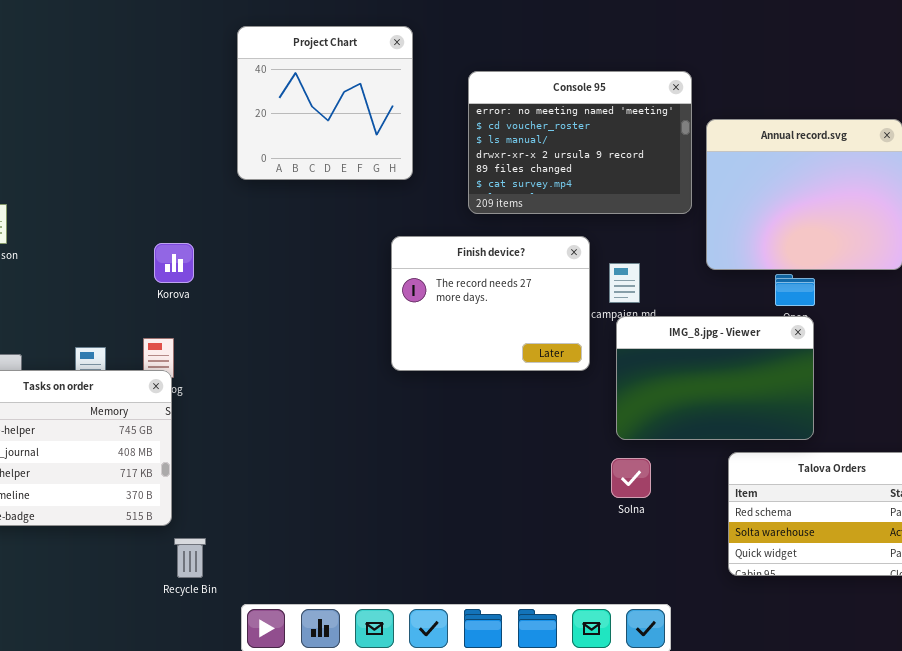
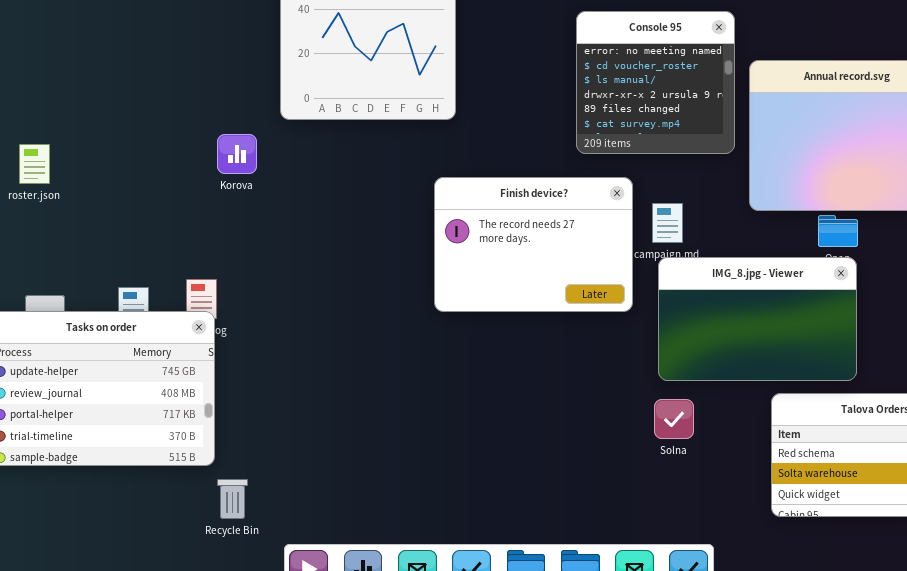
Console 95: [468,71,692,214] -> [576,11,735,154], resized
Korova: [154,243,194,283] -> [217,134,257,174], moved

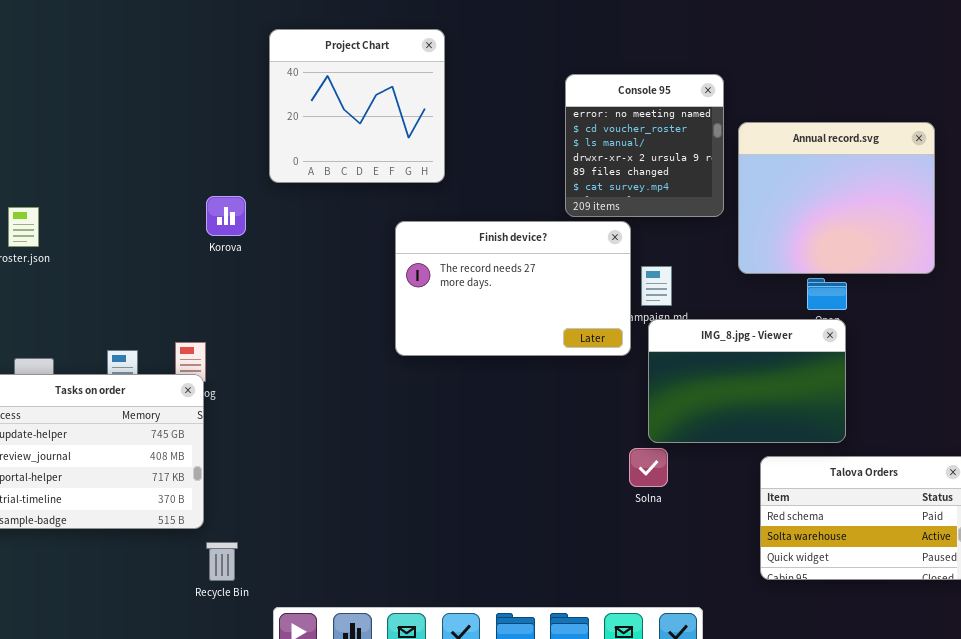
Finish device?: [434,177,633,312] -> [395,221,631,356], moved, resized
Solna: [654,399,694,439] -> [629,448,668,487], moved

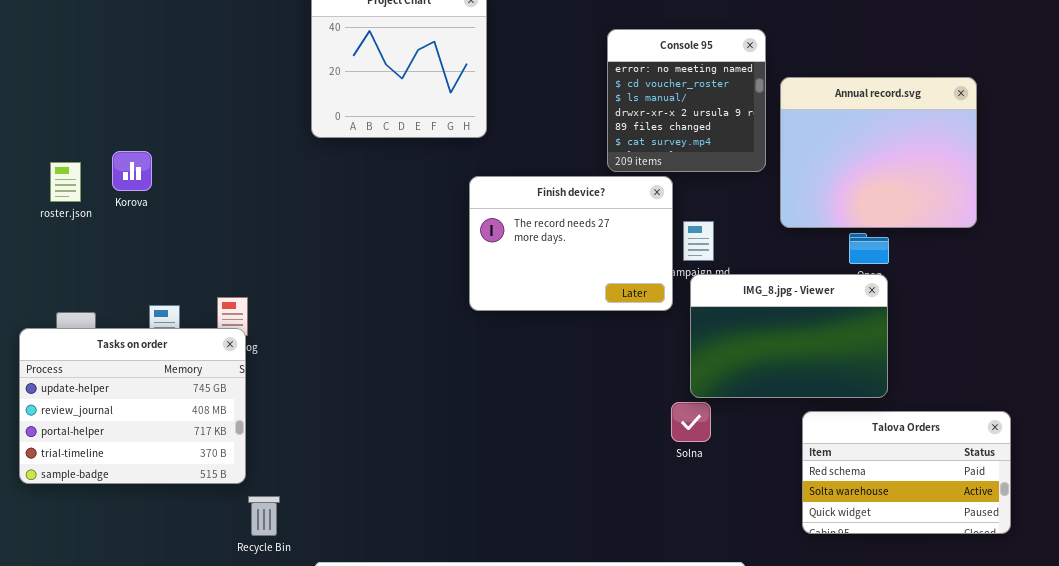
Korova: [206,196,246,236] -> [112,151,152,191], moved
Finish device?: [395,221,631,356] -> [469,176,673,311], resized

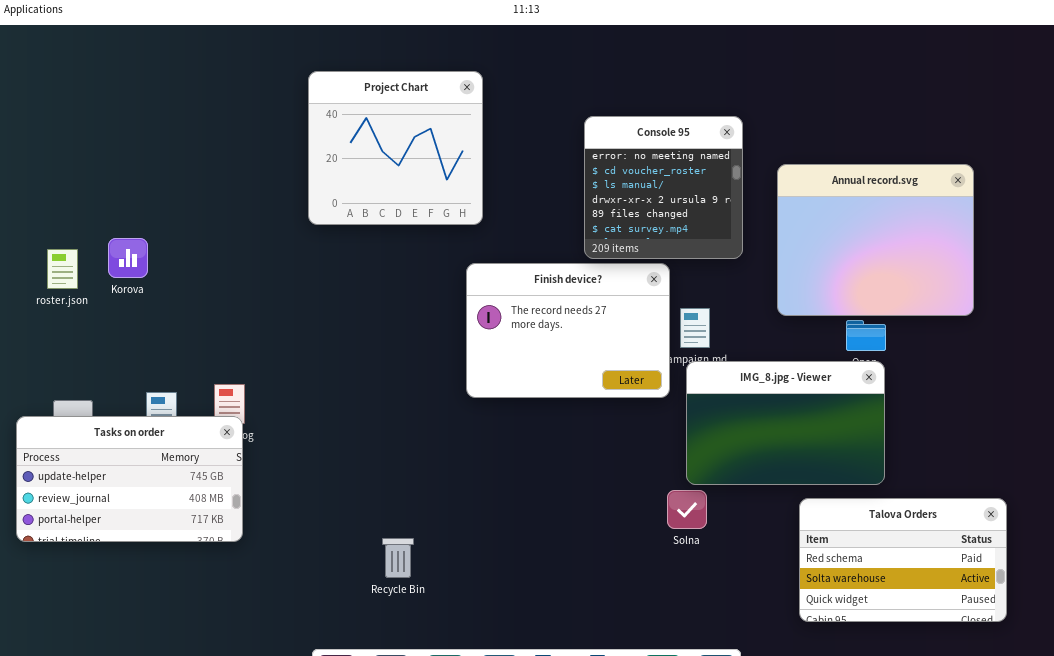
Console 95: [607,29,766,172] -> [584,116,743,259], moved
Tasks on order: [19,328,246,484] -> [16,416,243,542], resized
Recycle Bin: [248,496,280,536] -> [382,538,414,578], moved

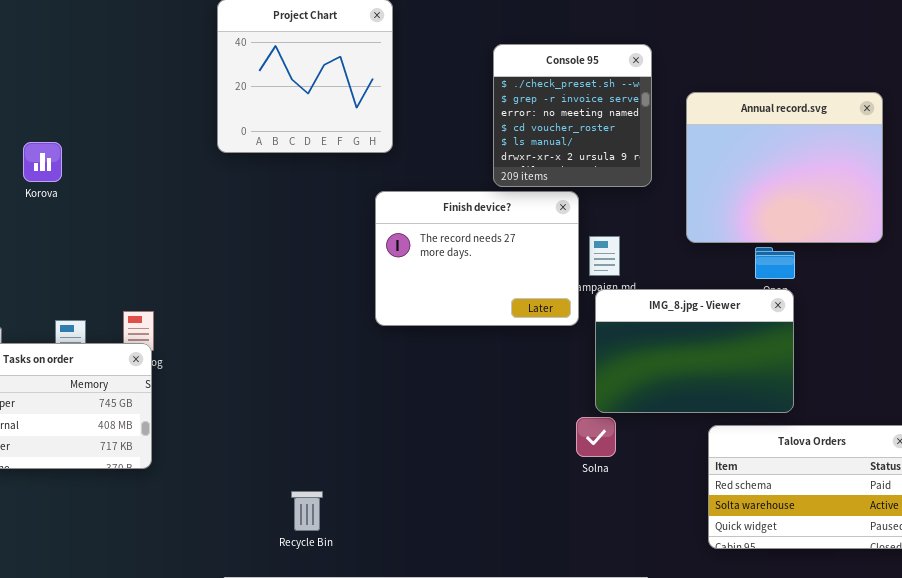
Console 95: [584,116,743,259] -> [493,44,652,187], scrolled up 2 rows
Korova: [108,238,148,278] -> [23,142,62,182], moved
Recycle Bin: [382,538,414,578] -> [291,491,323,531], moved

